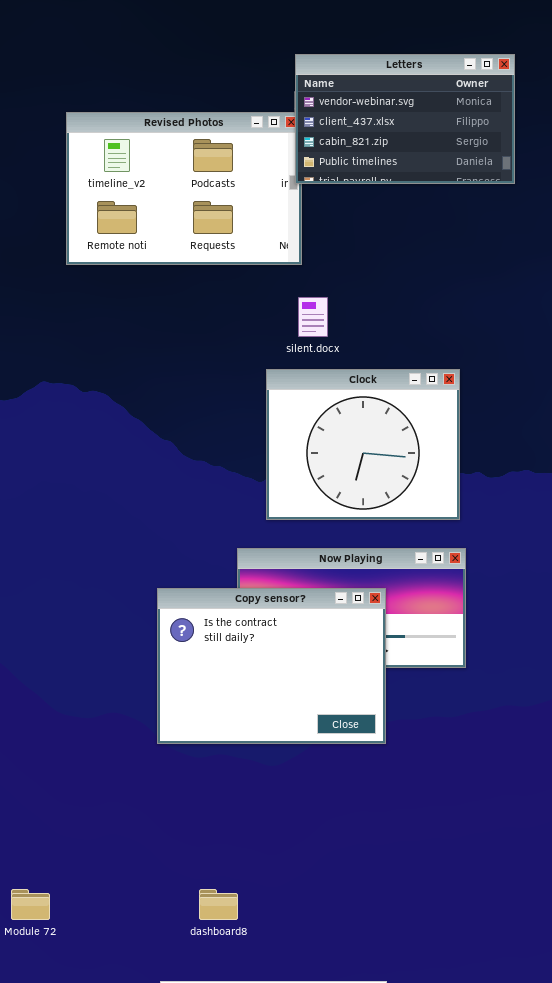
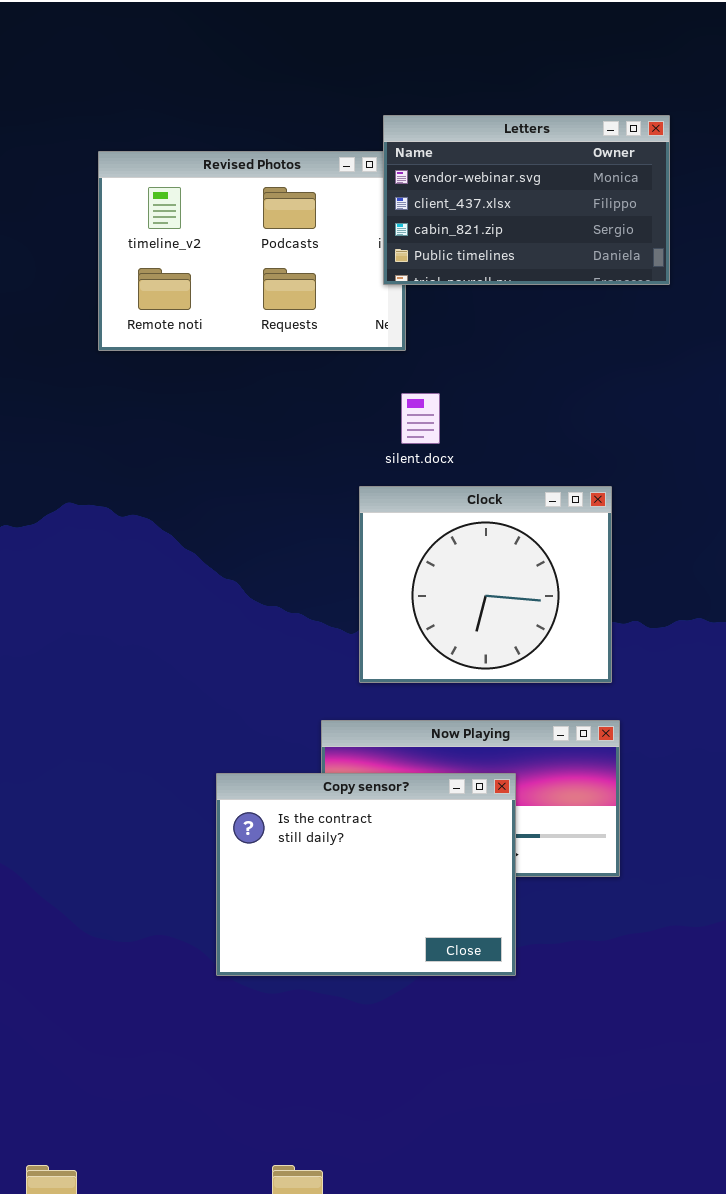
Letters: [295,54,515,184] -> [383,115,670,285], moved

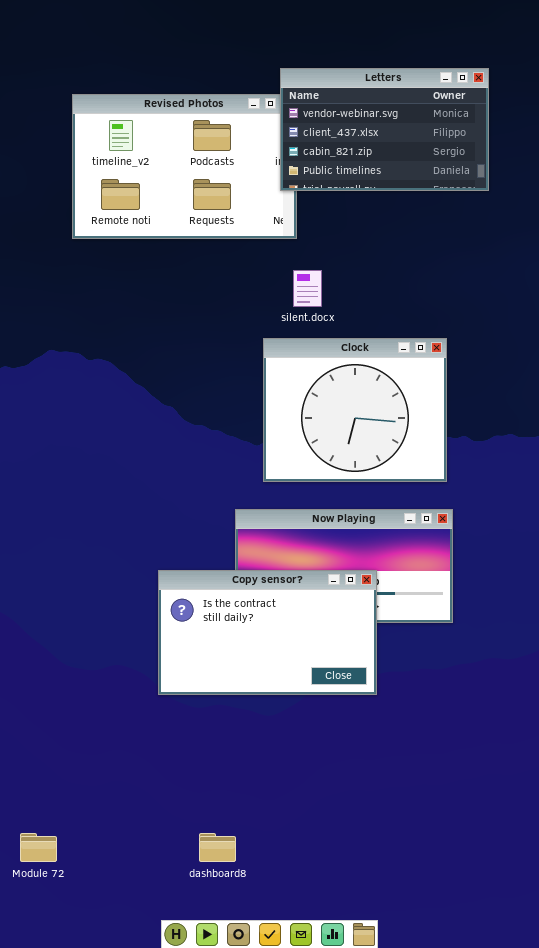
Copy sensor?: [216,773,516,976] -> [158,570,377,695], resized

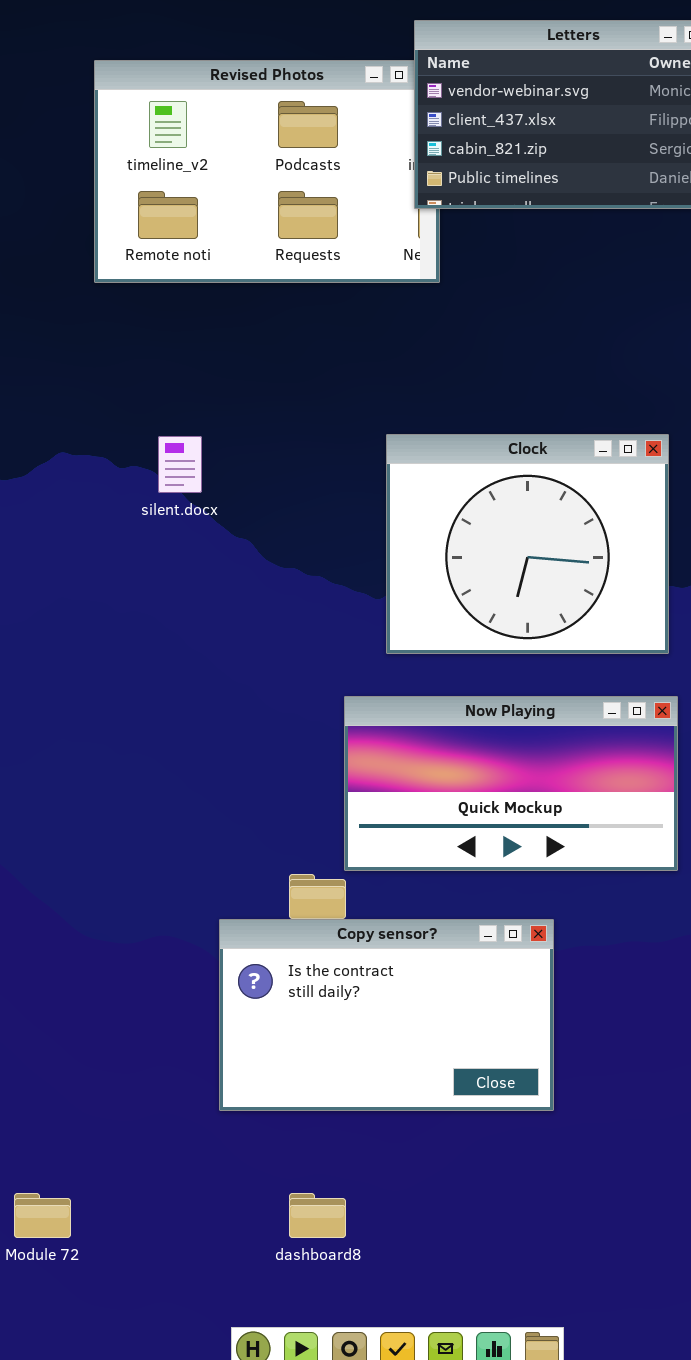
silent.docx: [293,270,322,307] -> [158,436,202,493], moved
Copy sensor?: [158,570,377,695] -> [219,919,554,1111], moved

